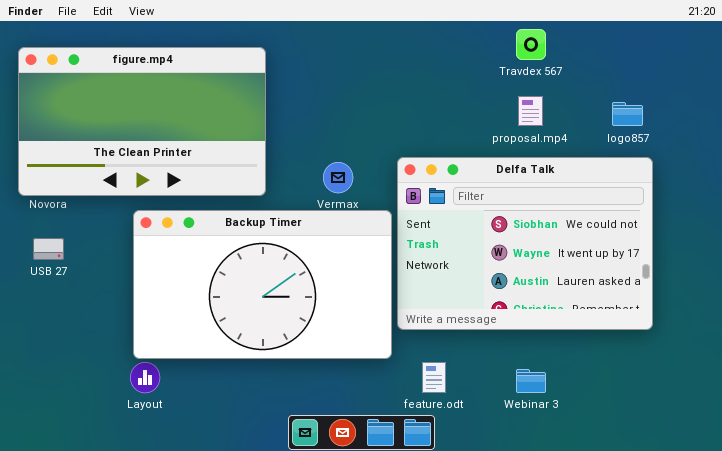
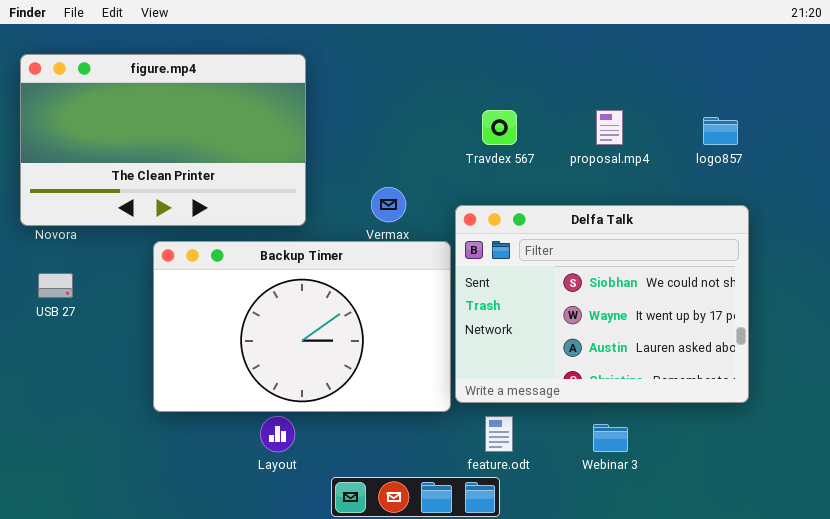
Travdex 567: [516,29,546,60] -> [482,110,517,145], moved
Delfa Talk: [397,157,653,330] -> [455,205,749,403], moved
Layout: [130,362,160,393] -> [260,416,295,452], moved

